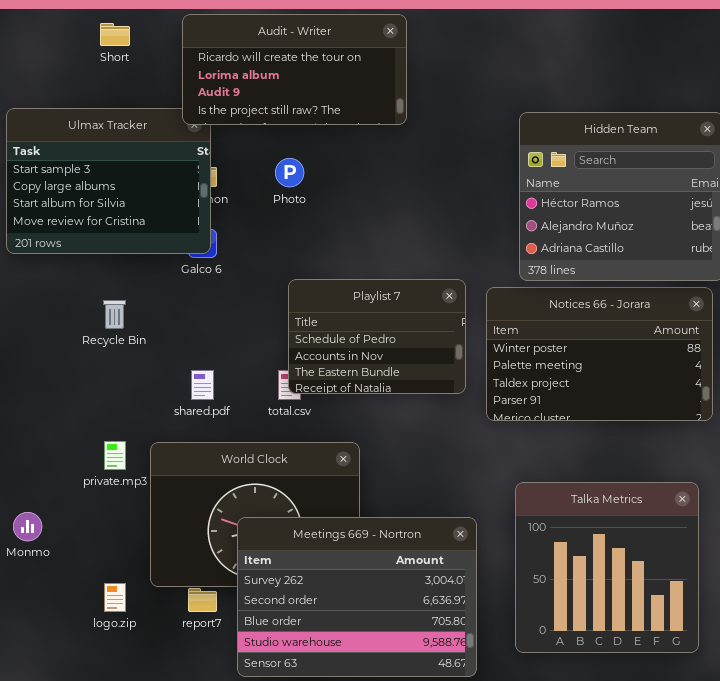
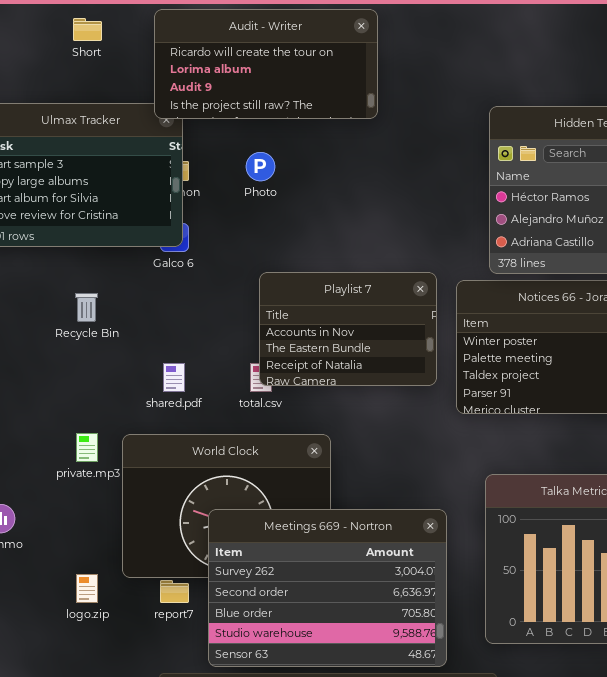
Playlist 7: [288,279,466,394] -> [259,272,437,386], scrolled down 1 row

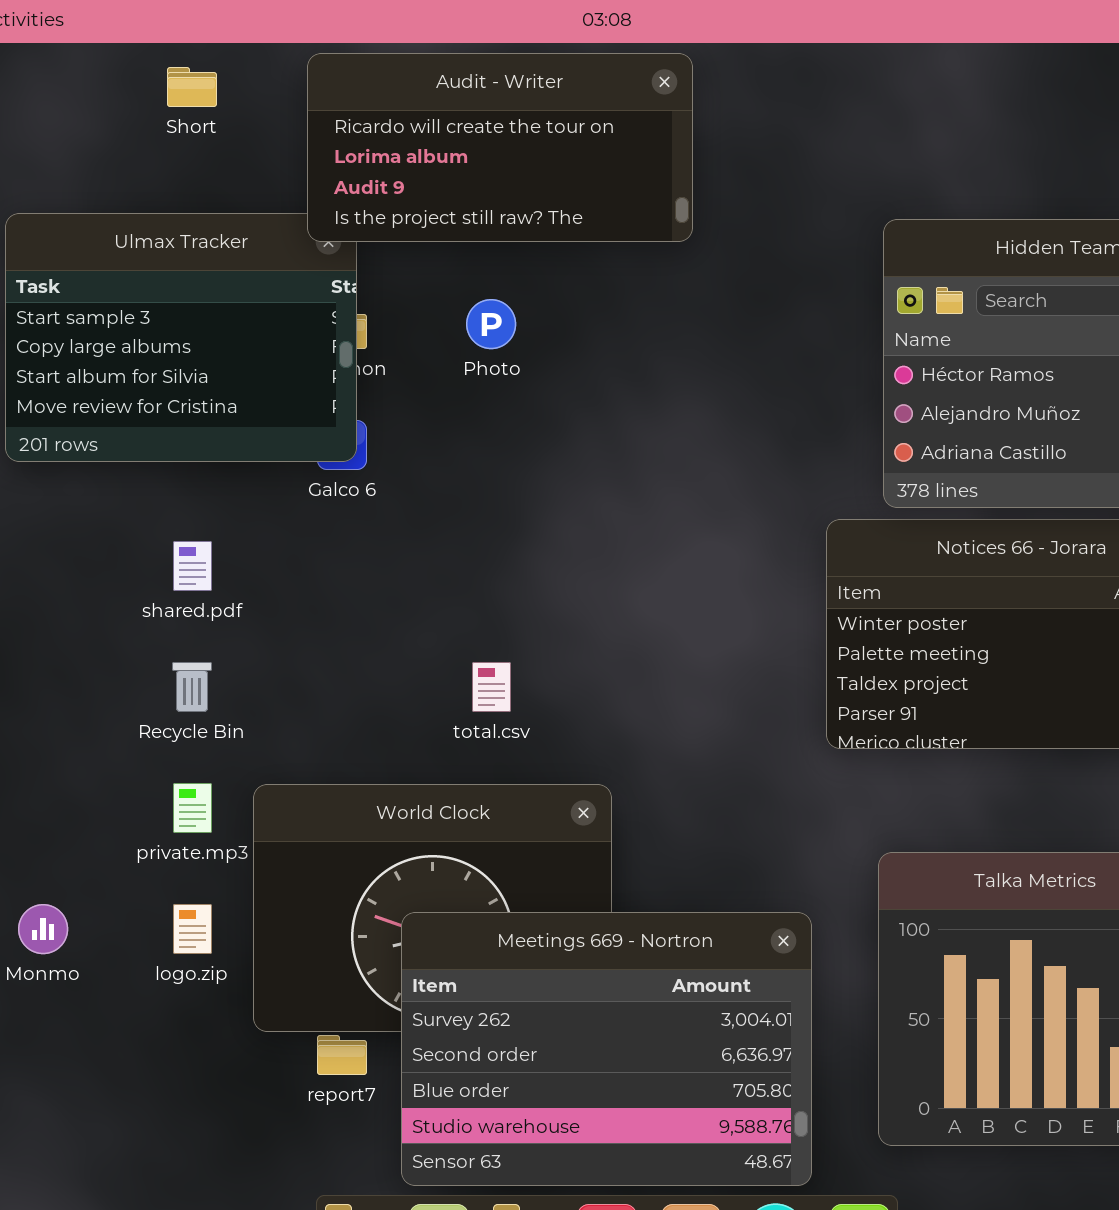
Playlist 7: [259,272,437,386] -> none, closed
Recycle Bin: [75,293,98,322] -> [172,662,212,712], moved
shared.pdf: [163,363,185,392] -> [173,541,212,591], moved
logo.zip: [76,574,98,603] -> [173,904,212,954], moved

